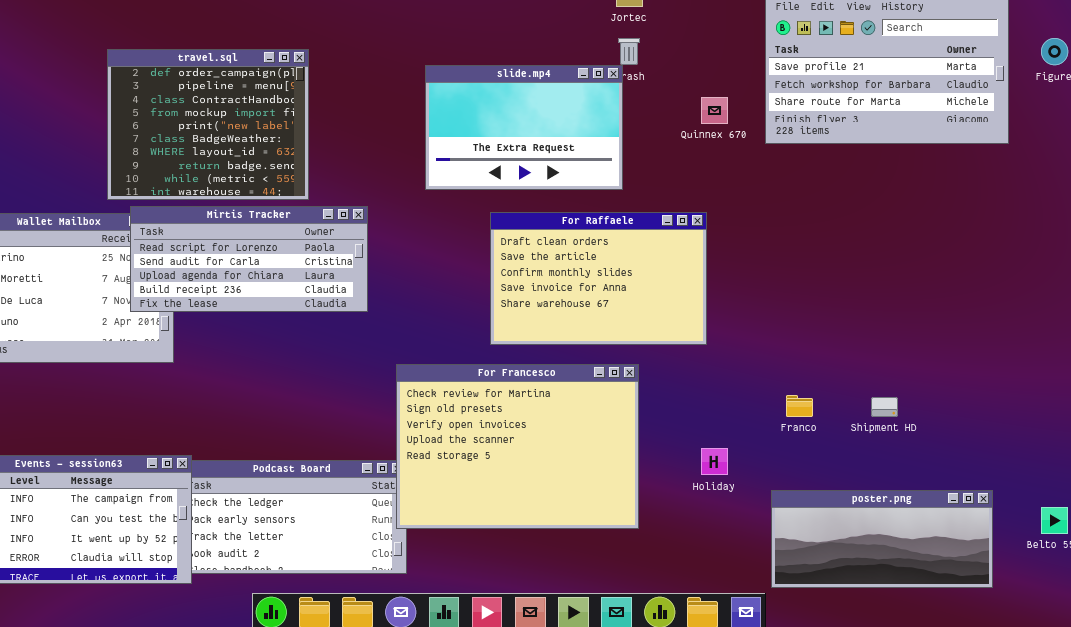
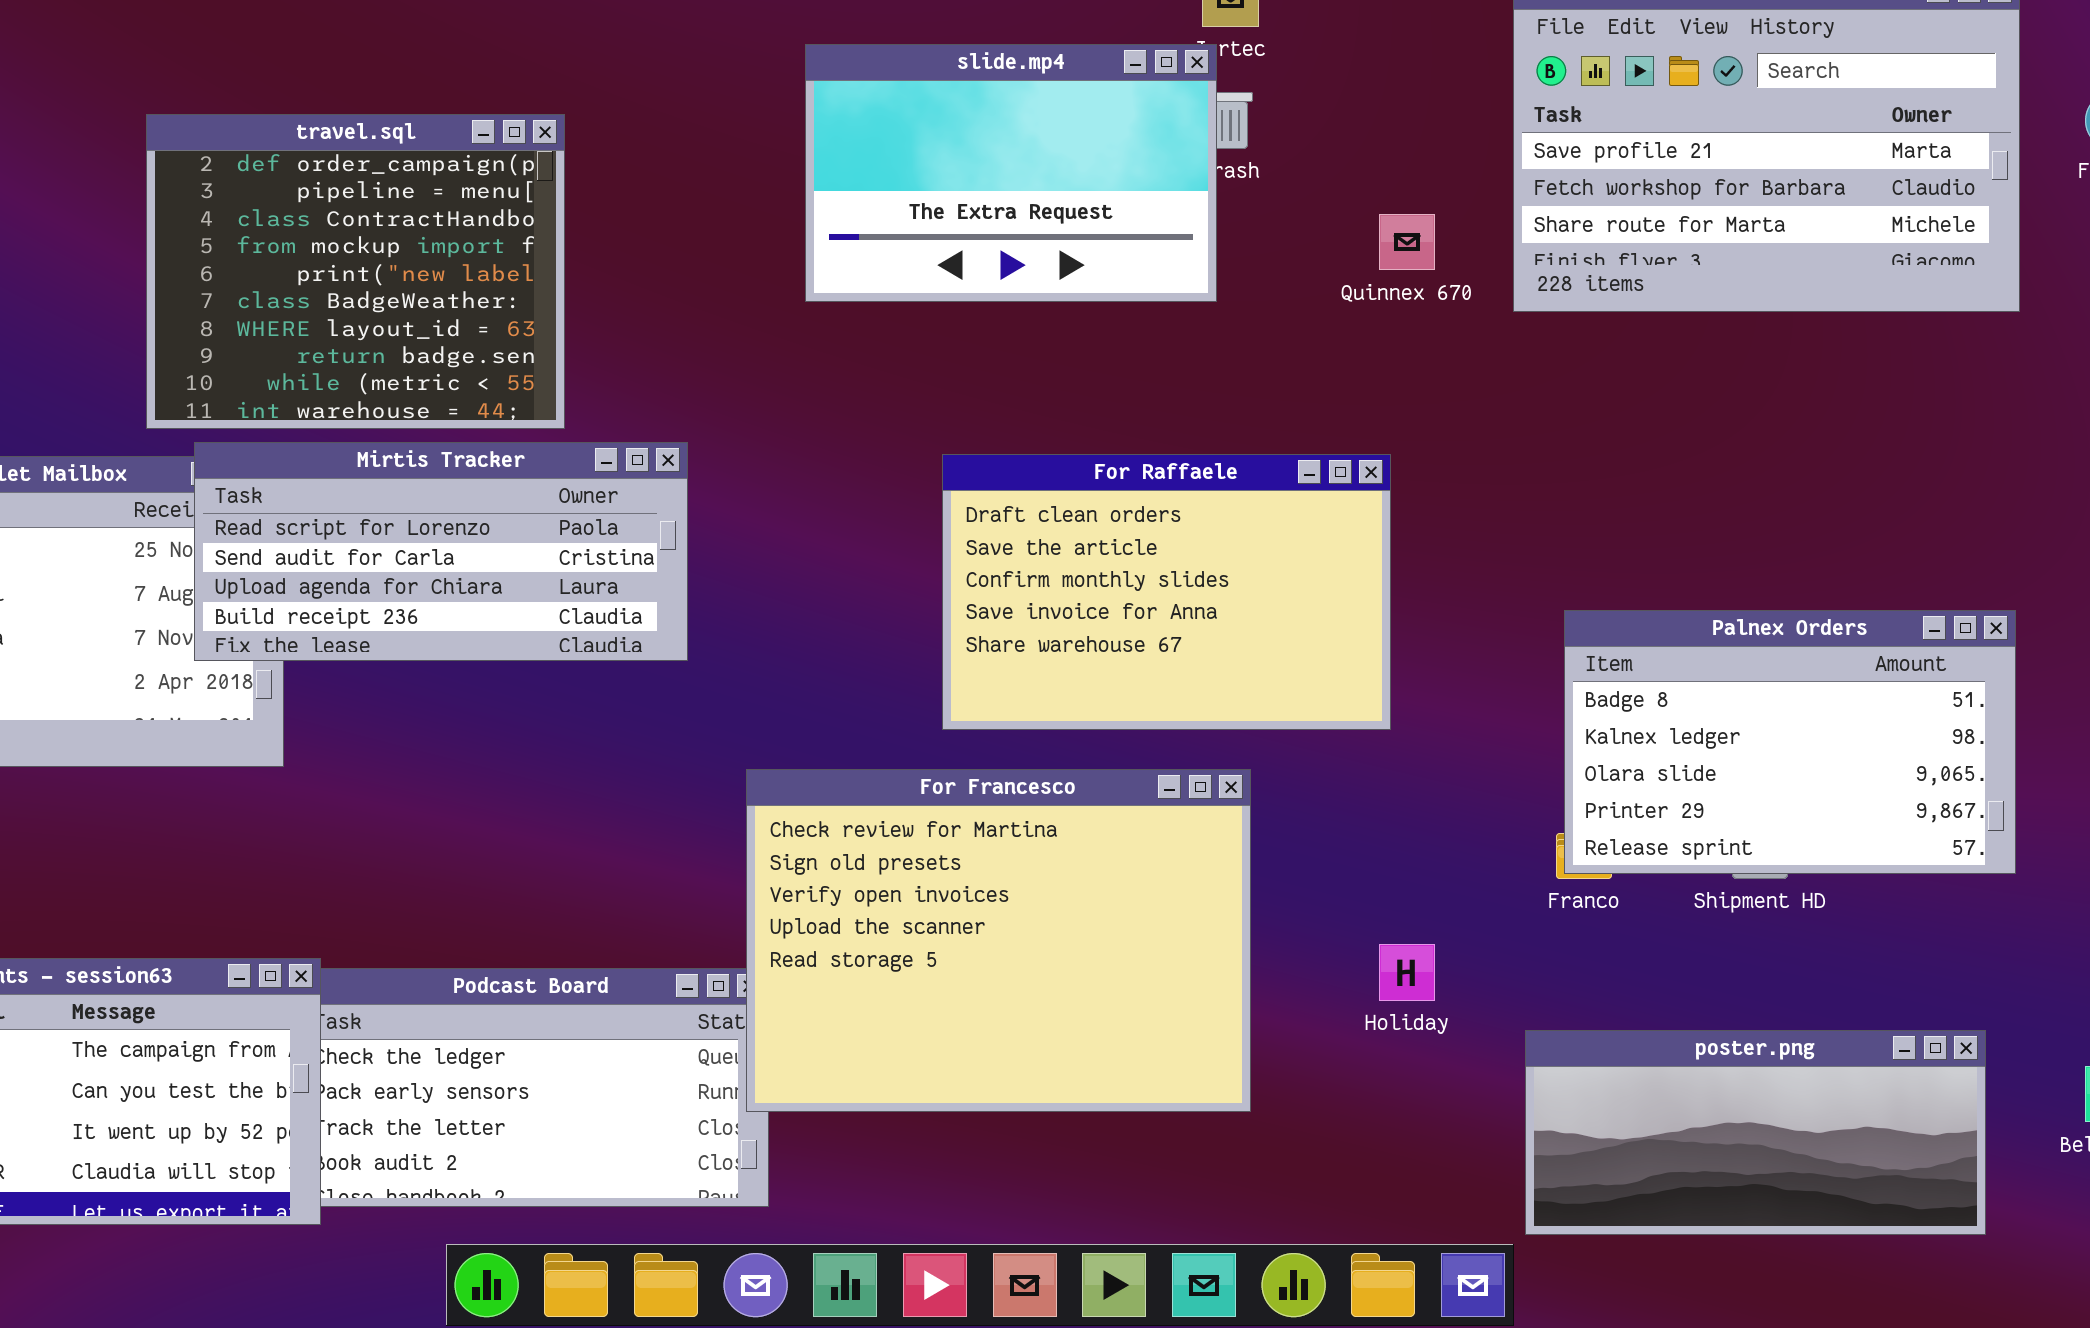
slide.mp4: [425,65,623,190] -> [805,44,1217,302], moved
Palnex Orders: none -> [1564,610,2016,874], opened

